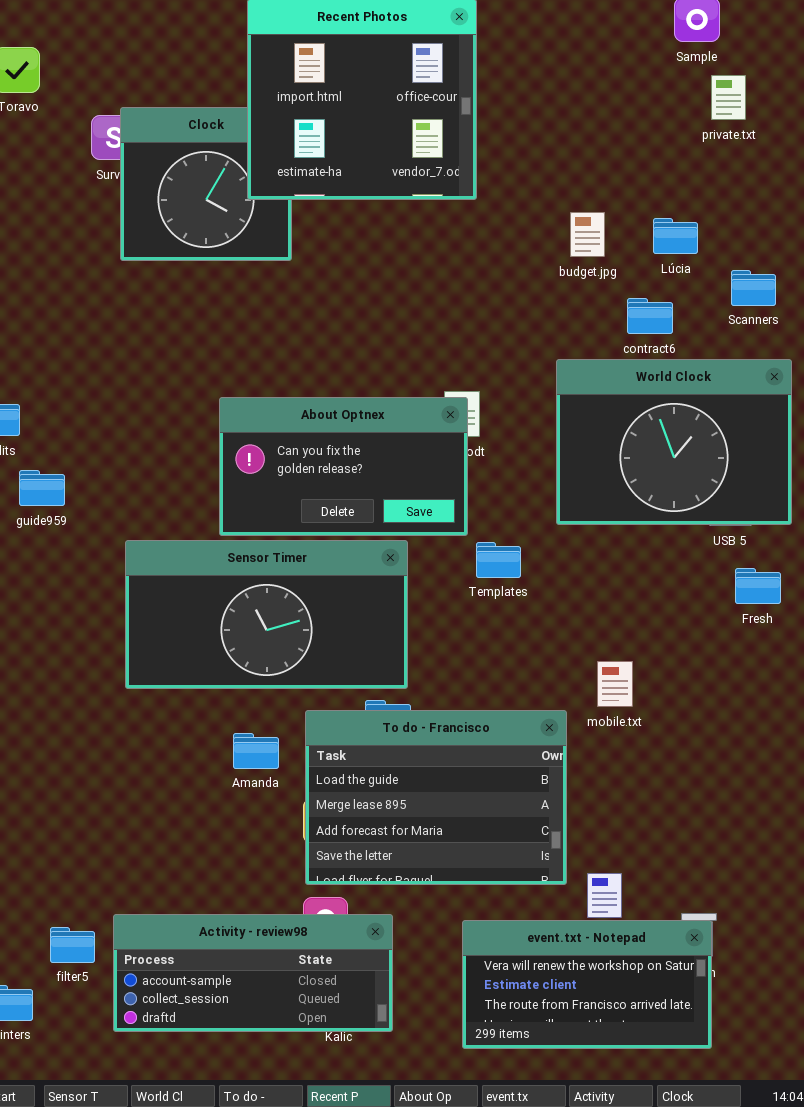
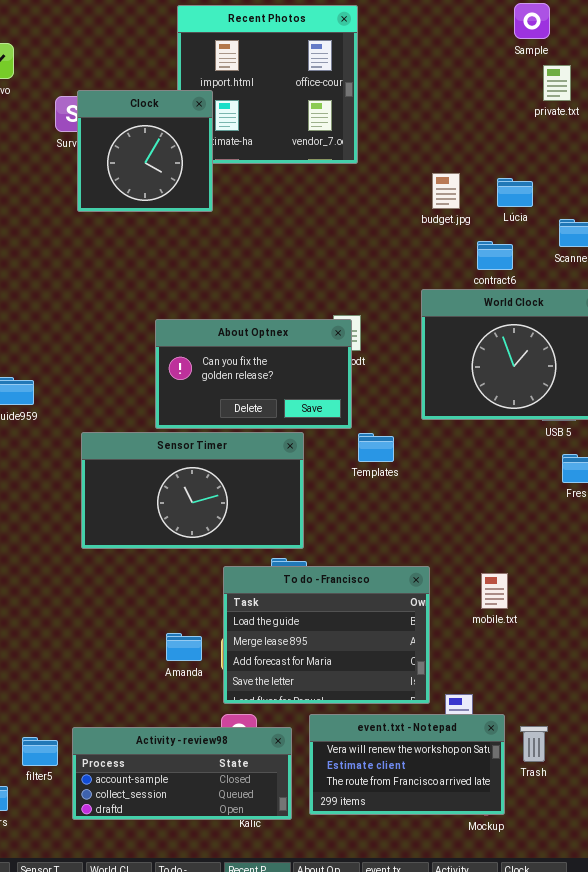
Clock: [120,107,292,261] -> [77,90,213,212], raised
mobile.txt: [597,661,633,707] -> [481,573,508,609], moved
Amanda: [233,733,279,769] -> [166,633,202,661], moved
event.txt - Notepad: [462,920,712,1049] -> [309,714,505,815], moved

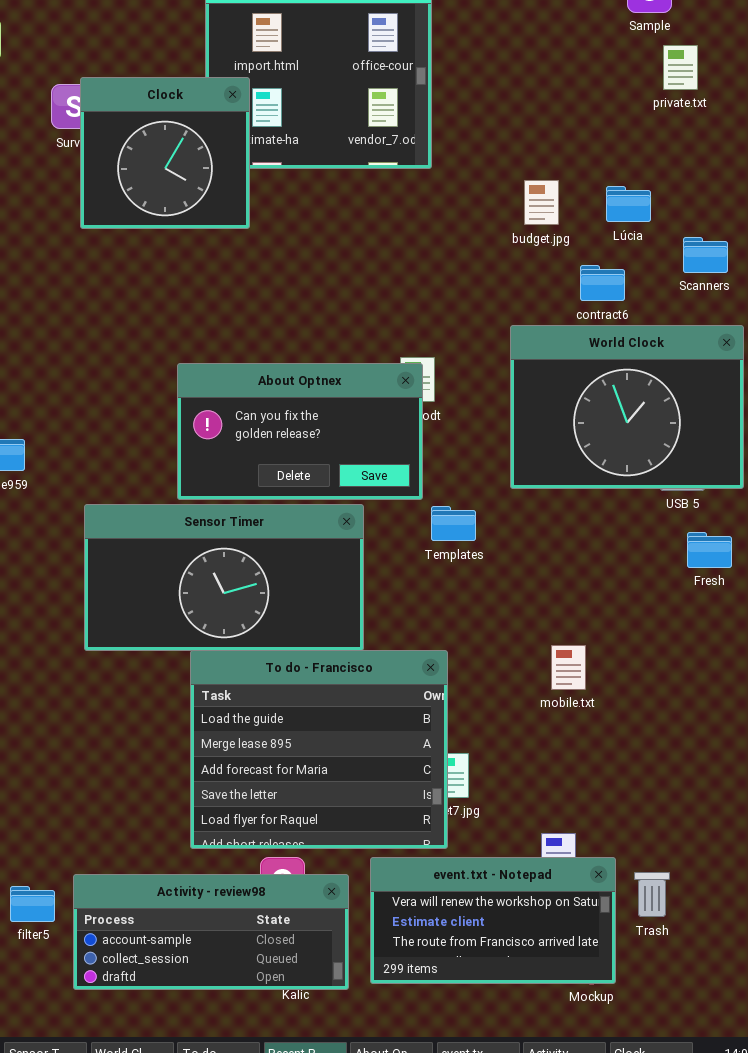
To do - Francisco: [223,566,430,704] -> [190,650,448,849], moved, resized
mobile.txt: [481,573,508,609] -> [551,645,586,690], moved

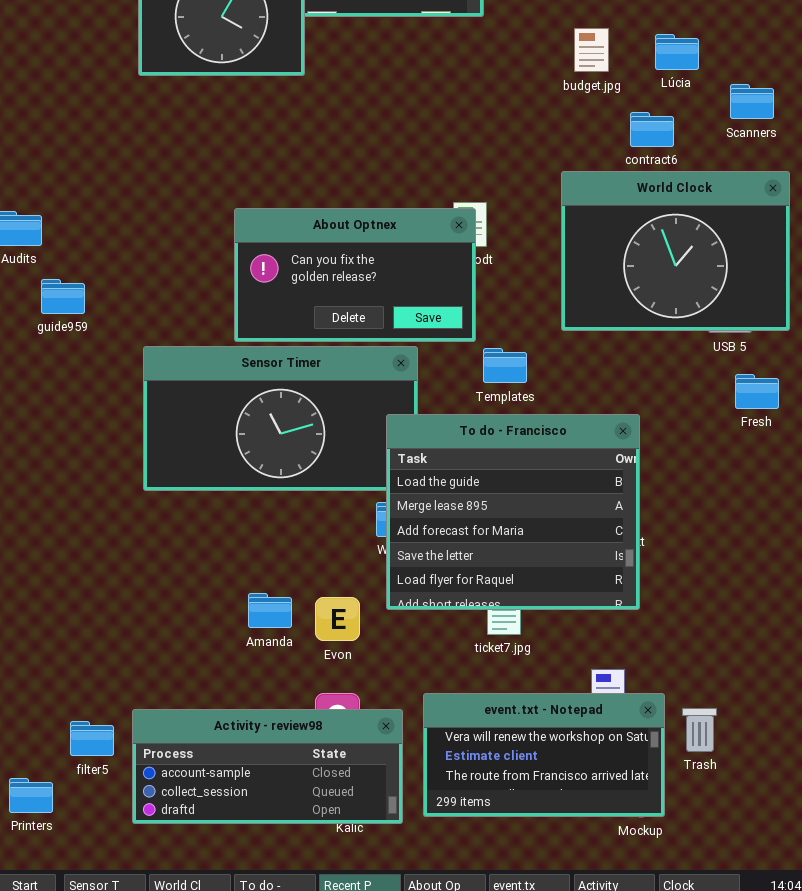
To do - Francisco: [190,650,448,849] -> [386,414,640,610], moved

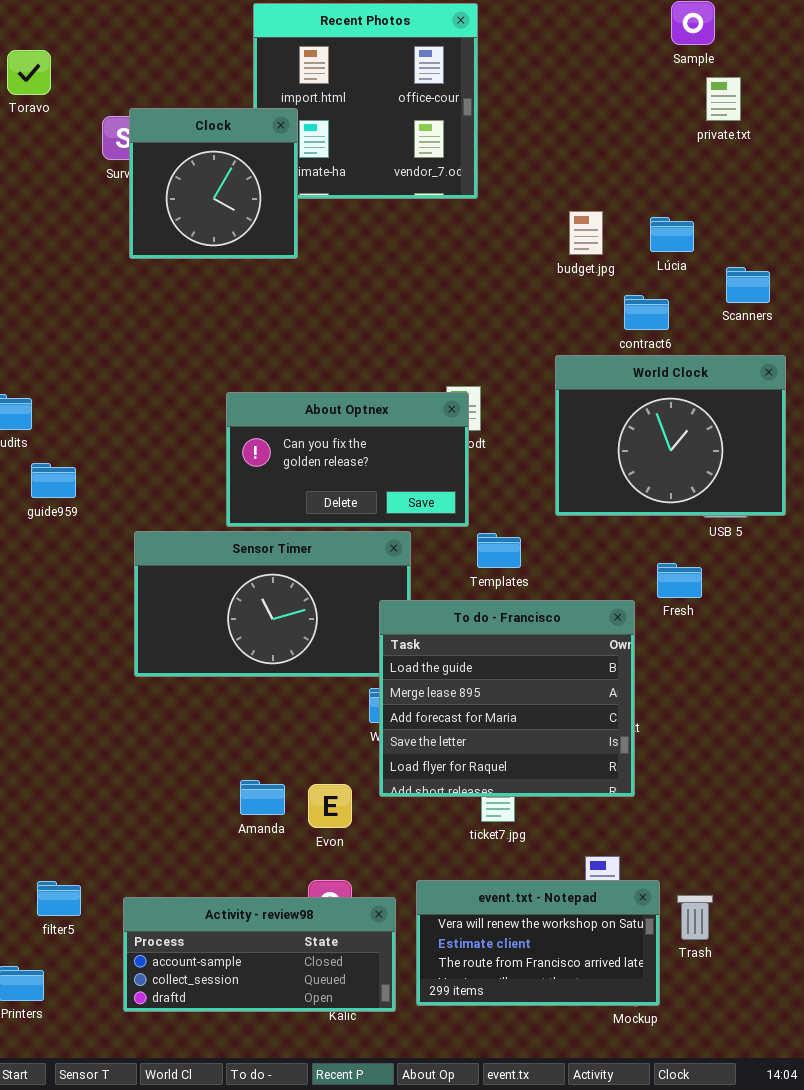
Fresh: [735,374,779,409] -> [657,563,702,598], moved
filter5: [70,721,114,756] -> [37,881,81,916], moved

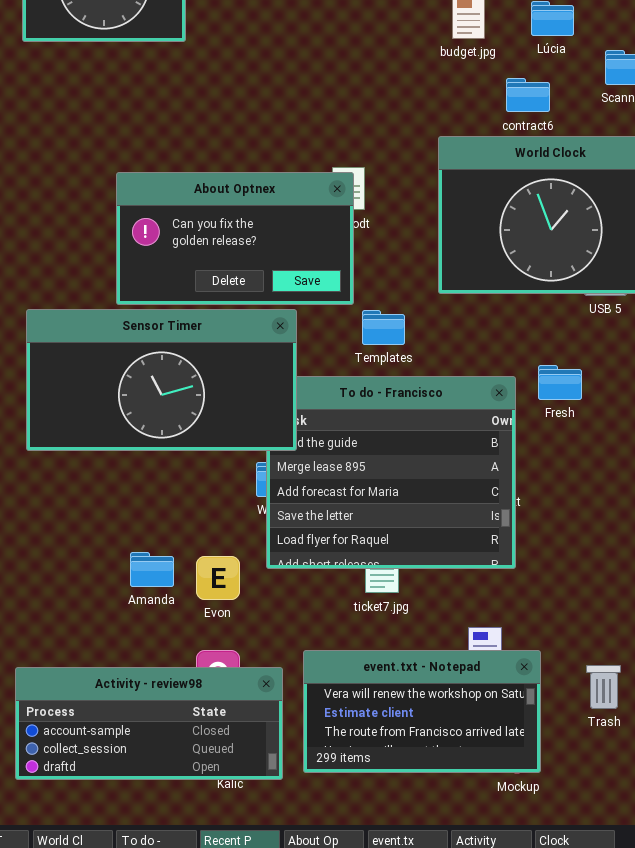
Sensor Timer: [134,531,411,677] -> [26,309,297,451], raised
Fresh: [657,563,702,598] -> [538,365,582,400], moved
Trash: [677,895,713,940] -> [586,665,621,709], moved

